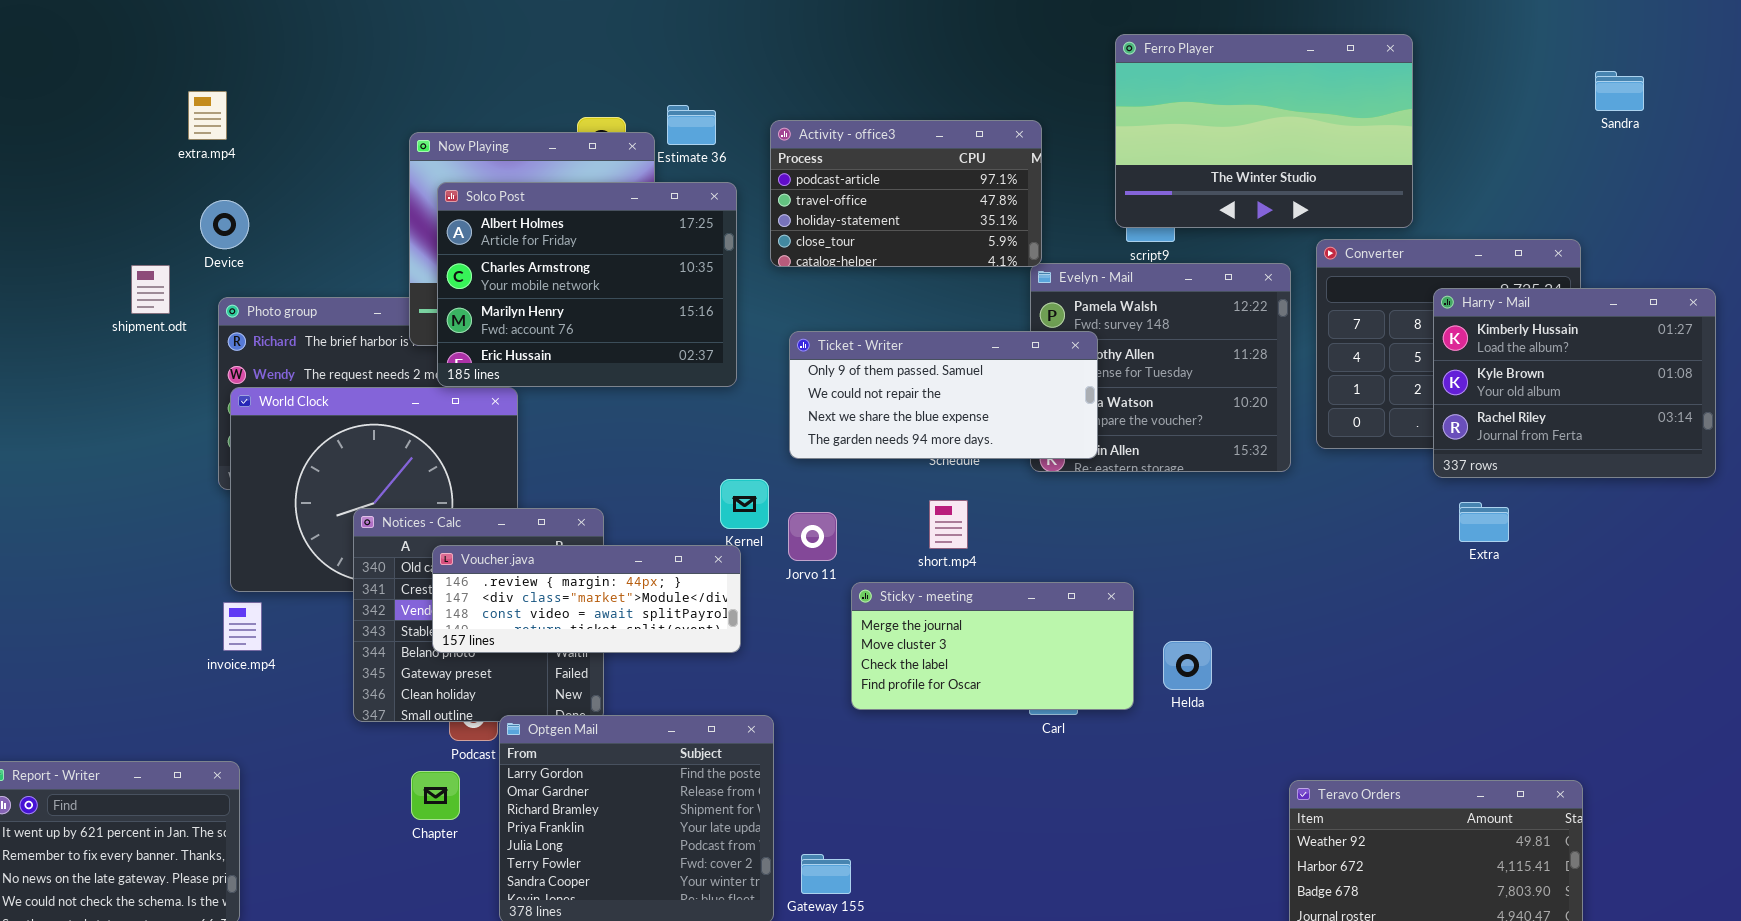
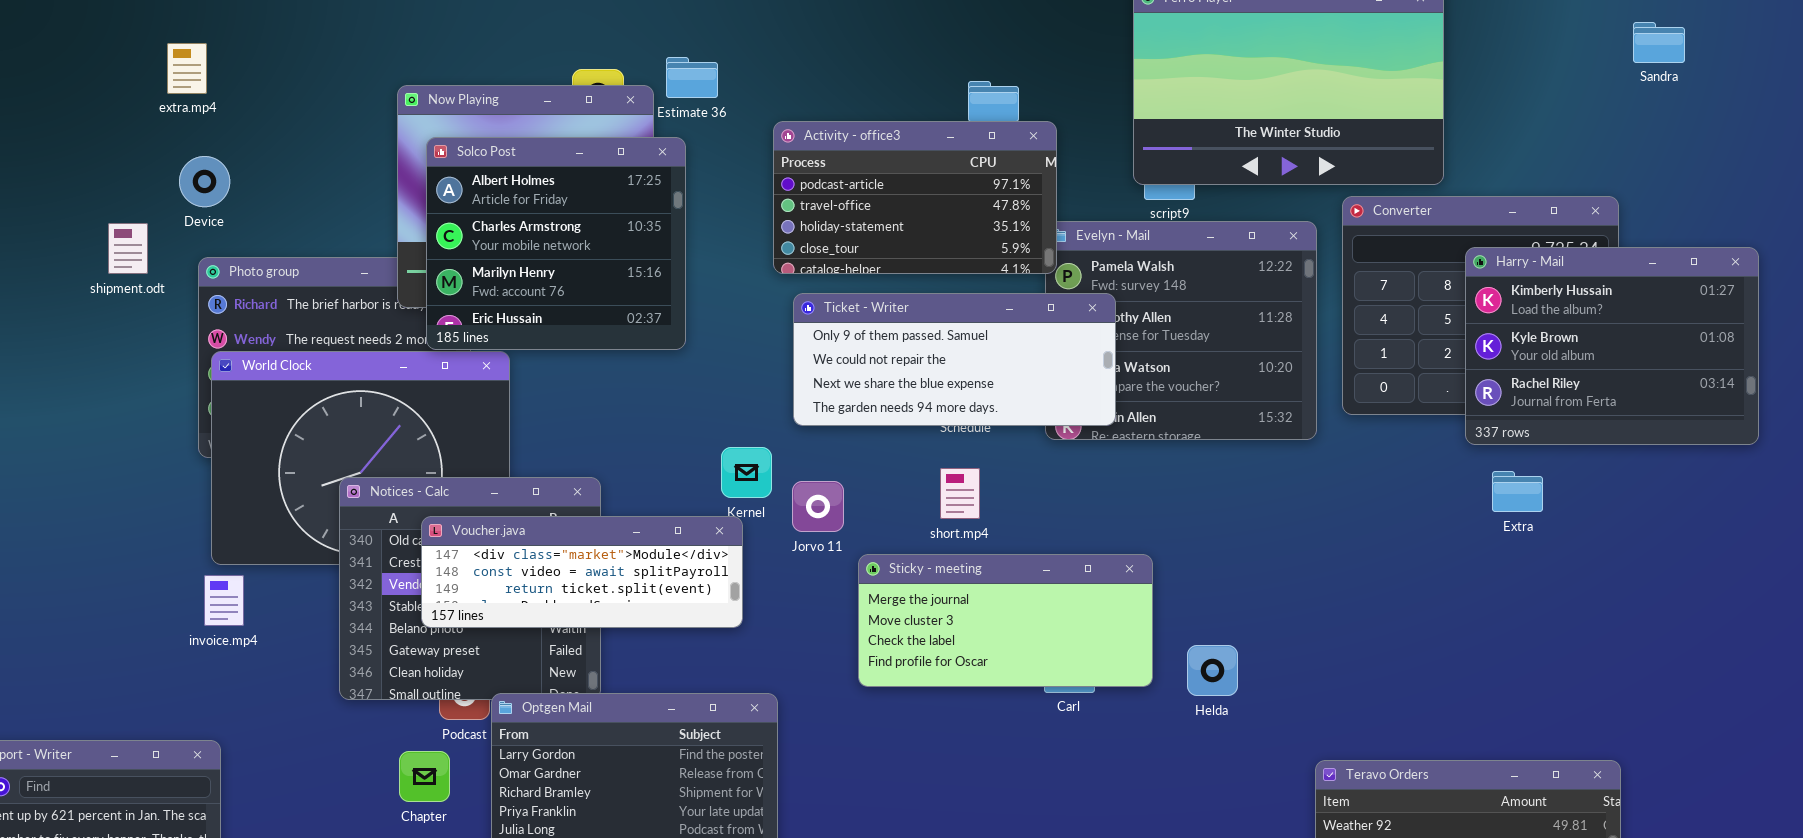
Activity - office3: [770,120,1042,267] -> [773,121,1057,274], moved
Solco Post: [437,182,737,387] -> [426,137,686,350], resized
Voucher.java: [432,545,741,653] -> [421,516,743,628], scrolled down 1 row
Helda: [1163,641,1212,690] -> [1187,645,1238,696], moved

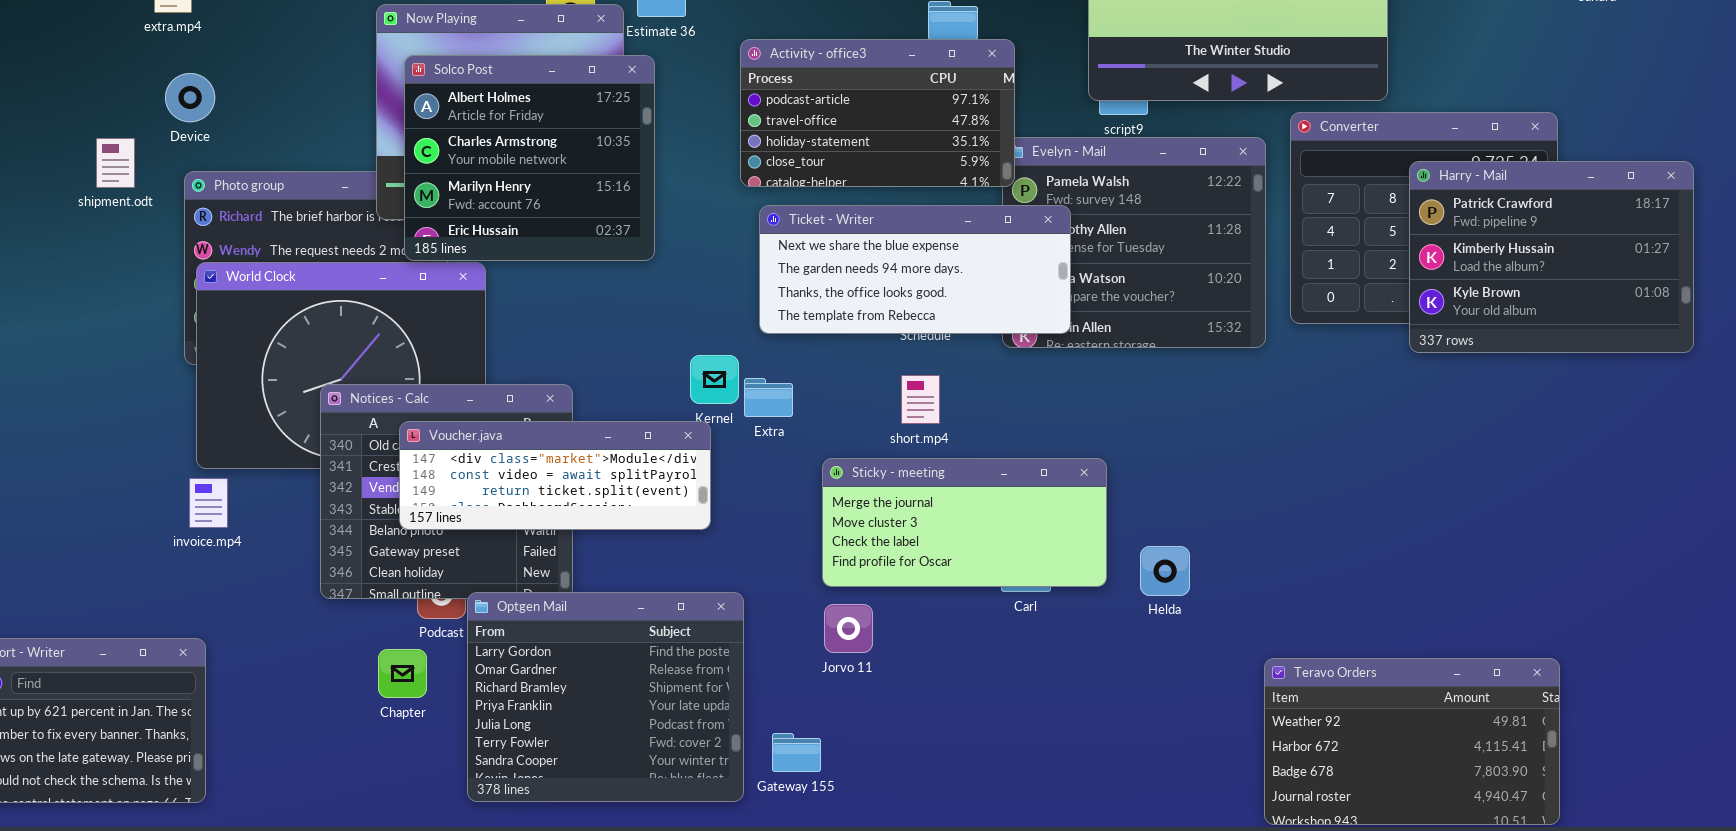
Harry - Mail: [1465,247,1759,445] -> [1409,161,1694,353], scrolled up 1 row
Ticket - Writer: [793,293,1116,426] -> [759,205,1071,334], scrolled down 2 rows
Extra: [1492,471,1543,512] -> [744,378,793,417], moved
Jorvo 11: [792,481,844,532] -> [824,604,873,653], moved

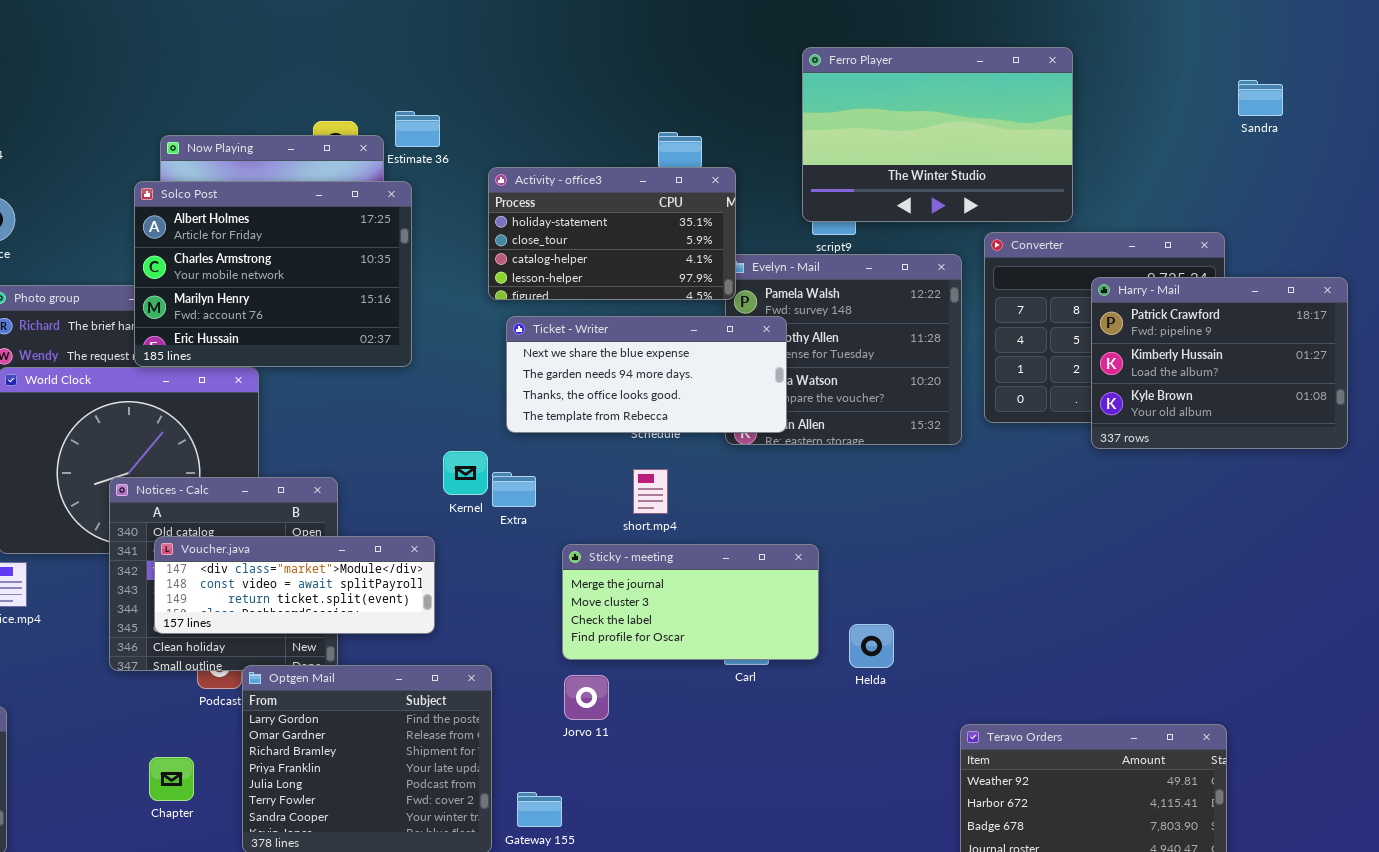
Activity - office3: [740,39,1015,187] -> [488,167,736,300], scrolled down 2 rows
Solco Post: [404,55,655,261] -> [134,181,412,367], resized
Voucher.java: [399,421,711,530] -> [154,536,435,634], moved
Chapter: [378,649,427,698] -> [149,757,194,801], moved

